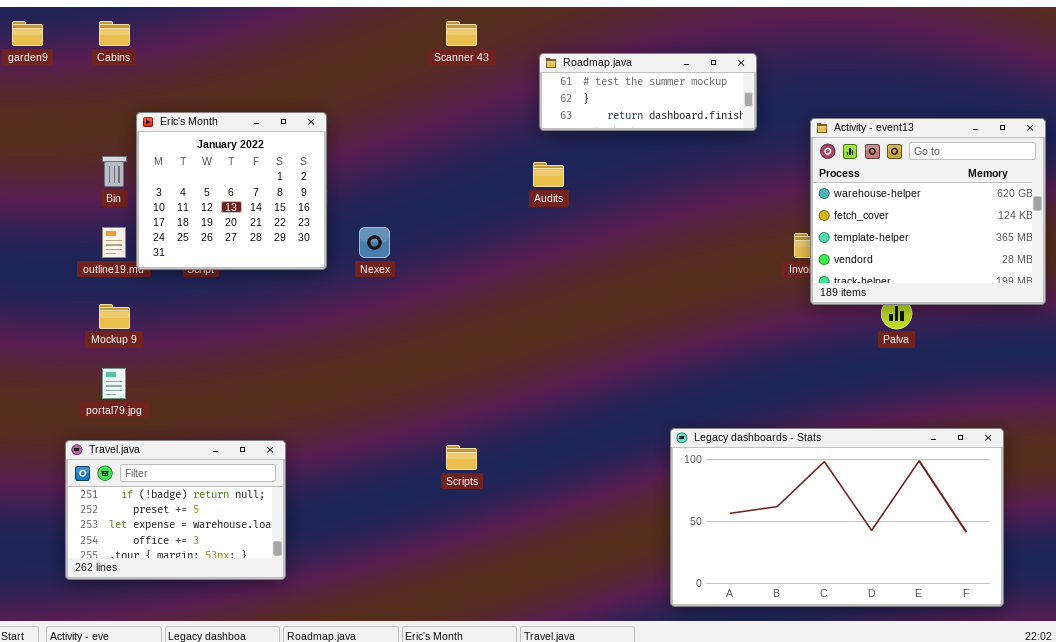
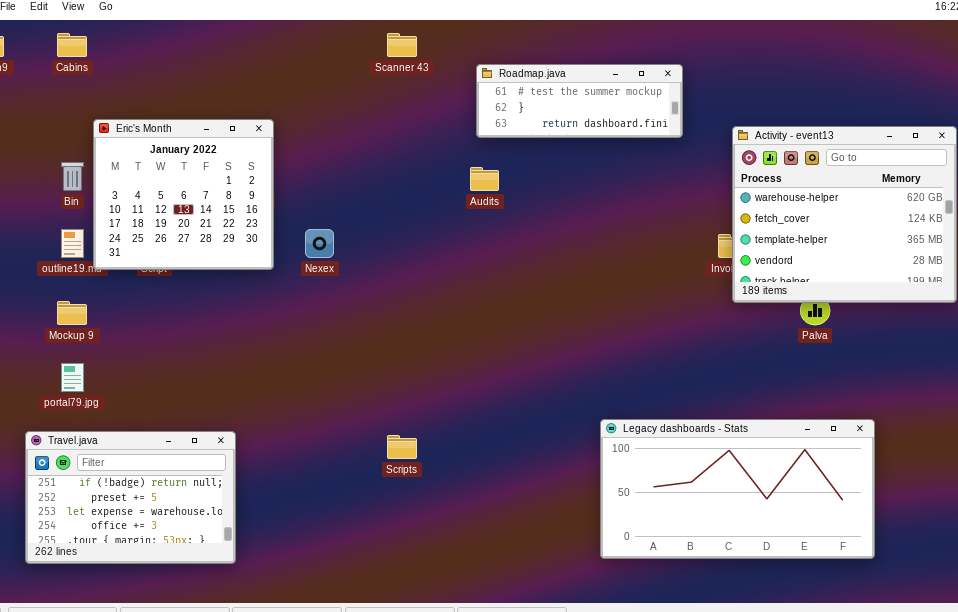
Legacy dashboards - Stats: [670,428,1004,607] -> [600,419,875,559], resized

